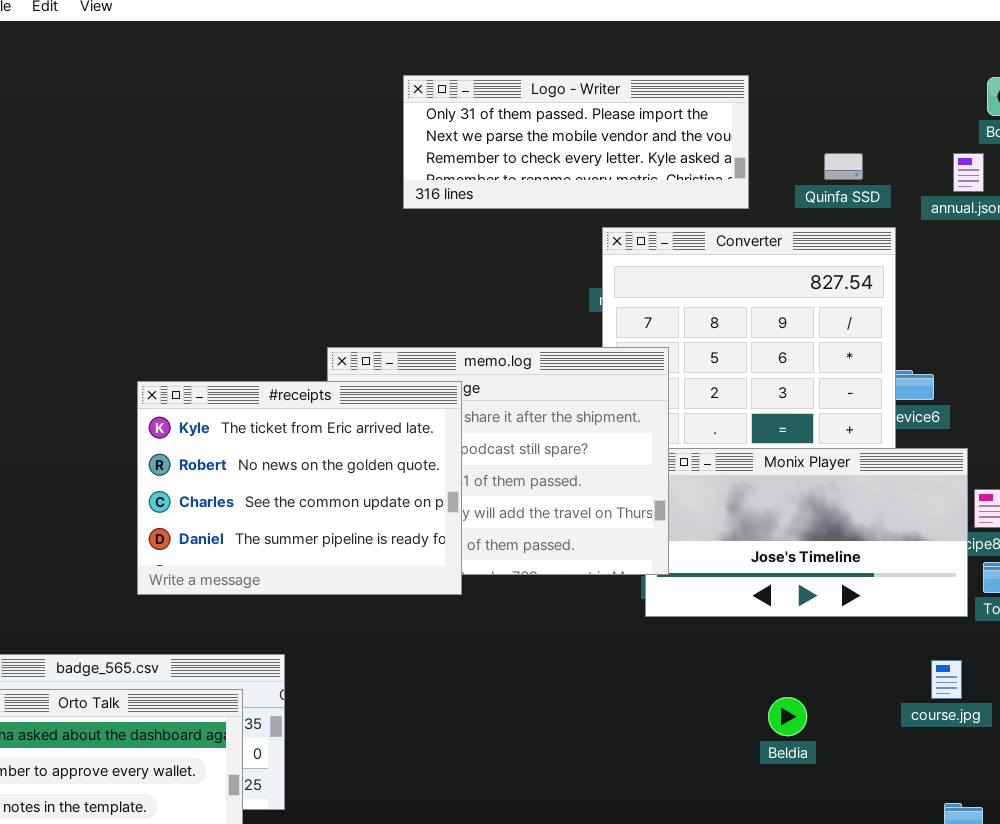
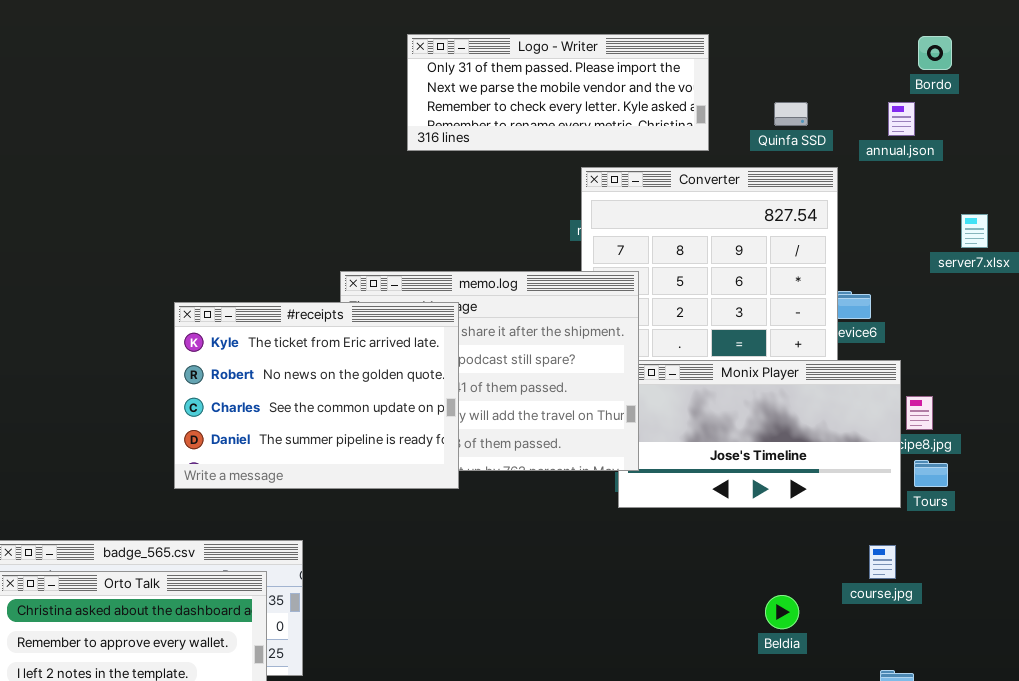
Beldia: [768,697,807,736] -> [765,595,799,629], moved

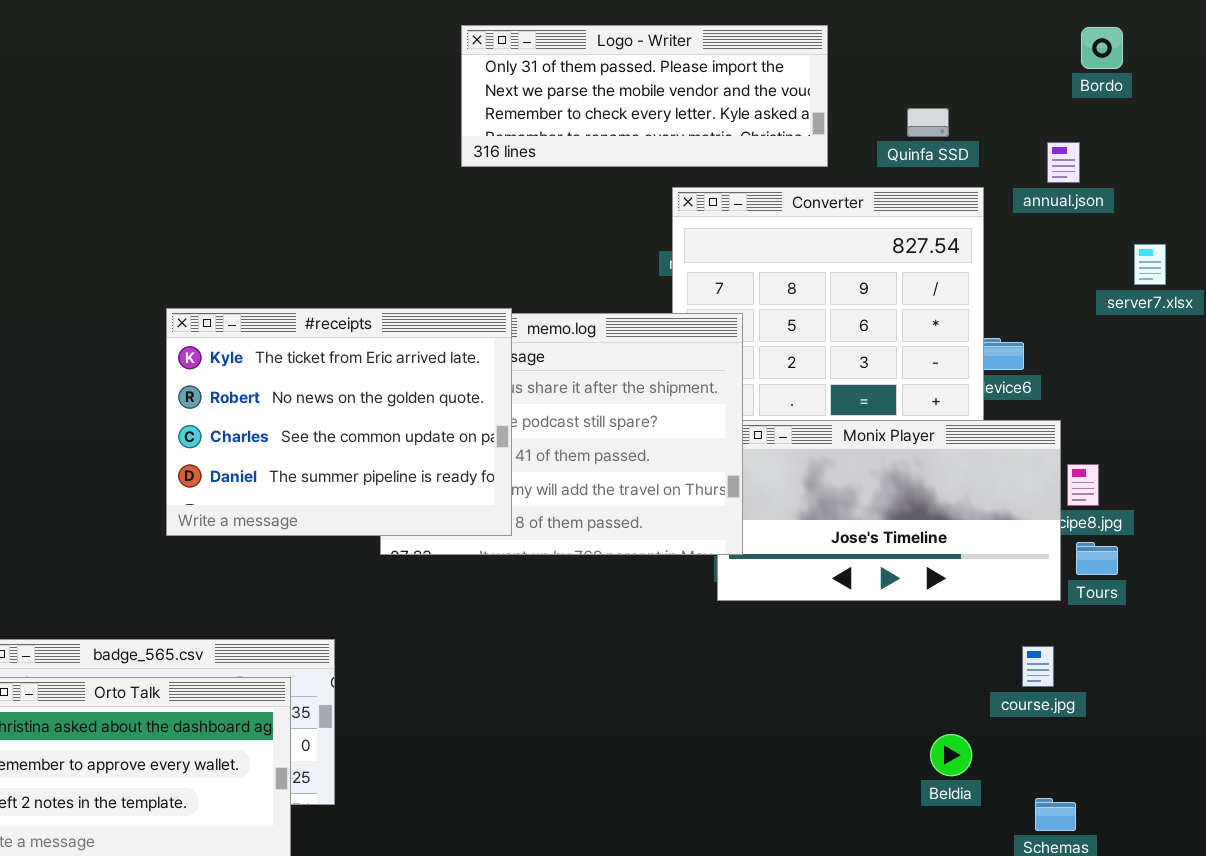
annual.json: [888,102,915,136] -> [1047,142,1080,183], moved
#receipts: [174,302,459,489] -> [166,308,512,536], moved
Beldia: [765,595,799,629] -> [930,734,972,776], moved

